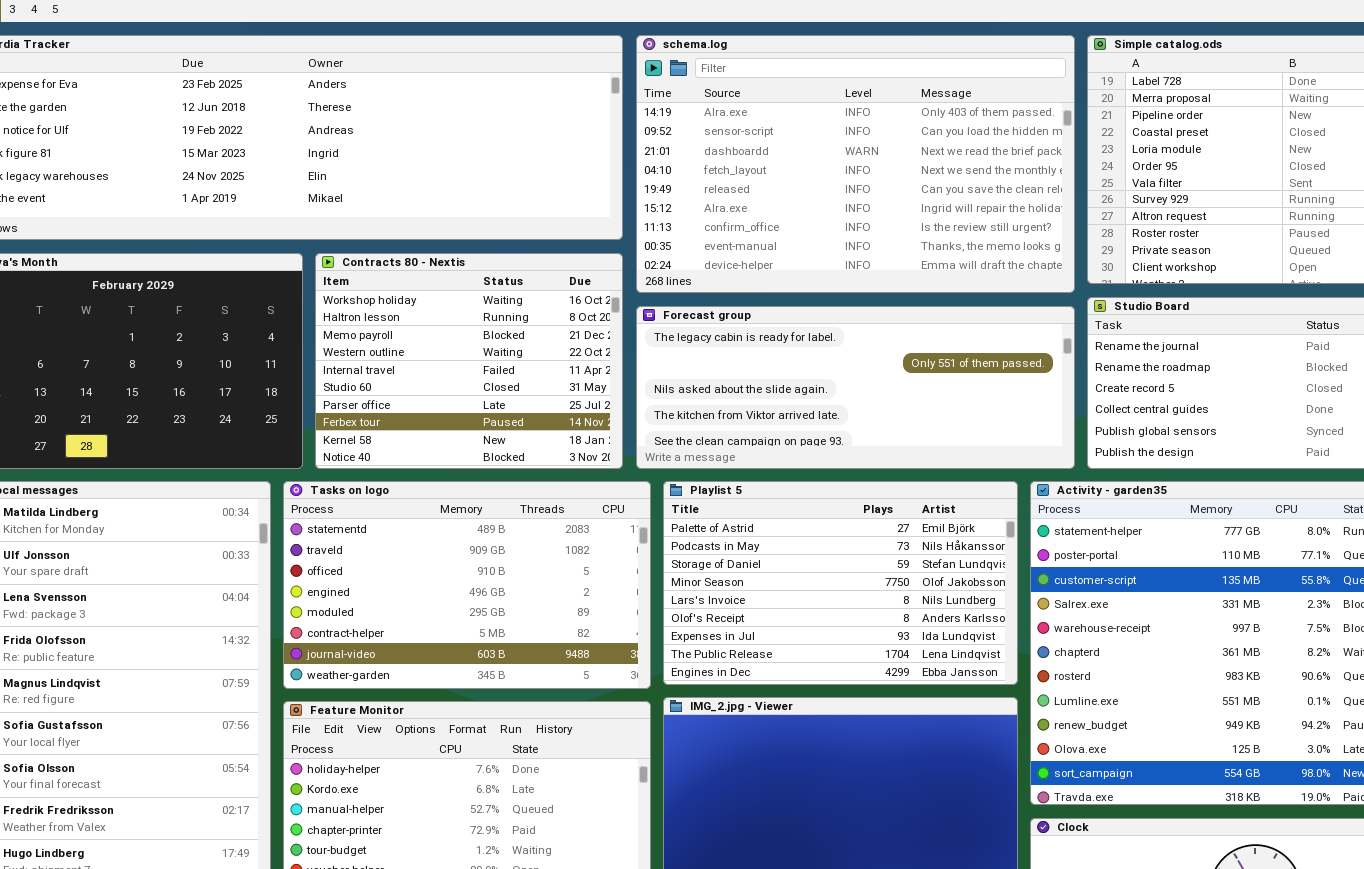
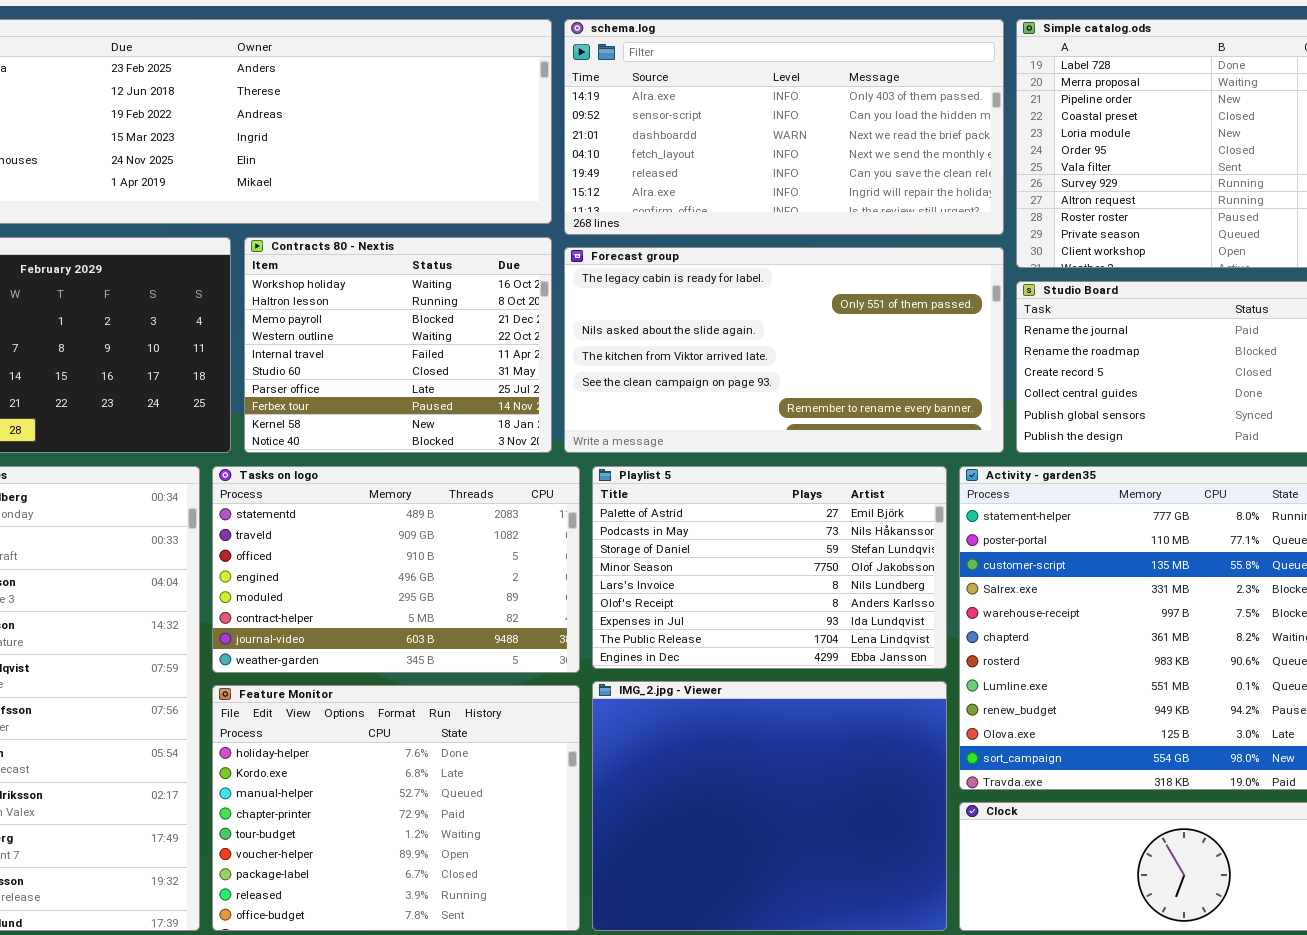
schema.log: [636,35,1075,293] -> [564,19,1004,235], resized
Forecast group: [636,306,1075,469] -> [564,247,1004,453], resized

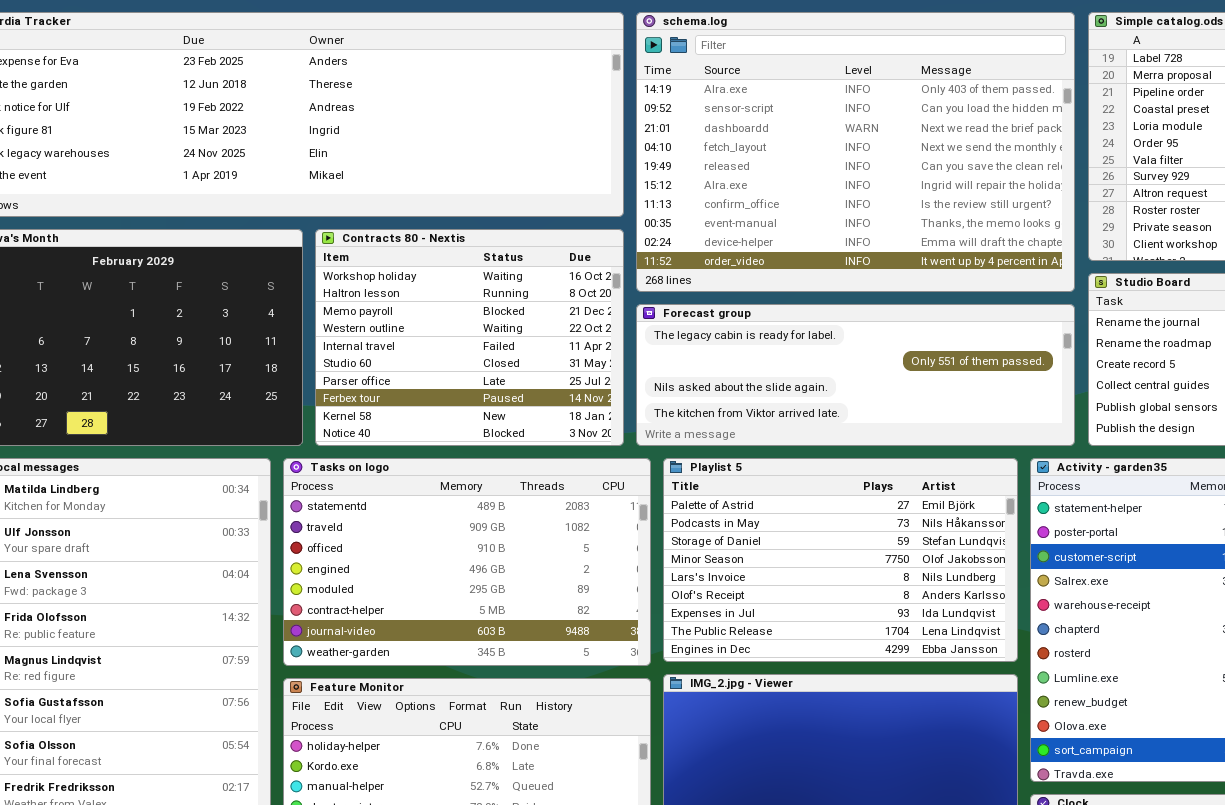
schema.log: [564,19,1004,235] -> [636,12,1075,292], resized
Forecast group: [564,247,1004,453] -> [636,304,1075,446], resized

